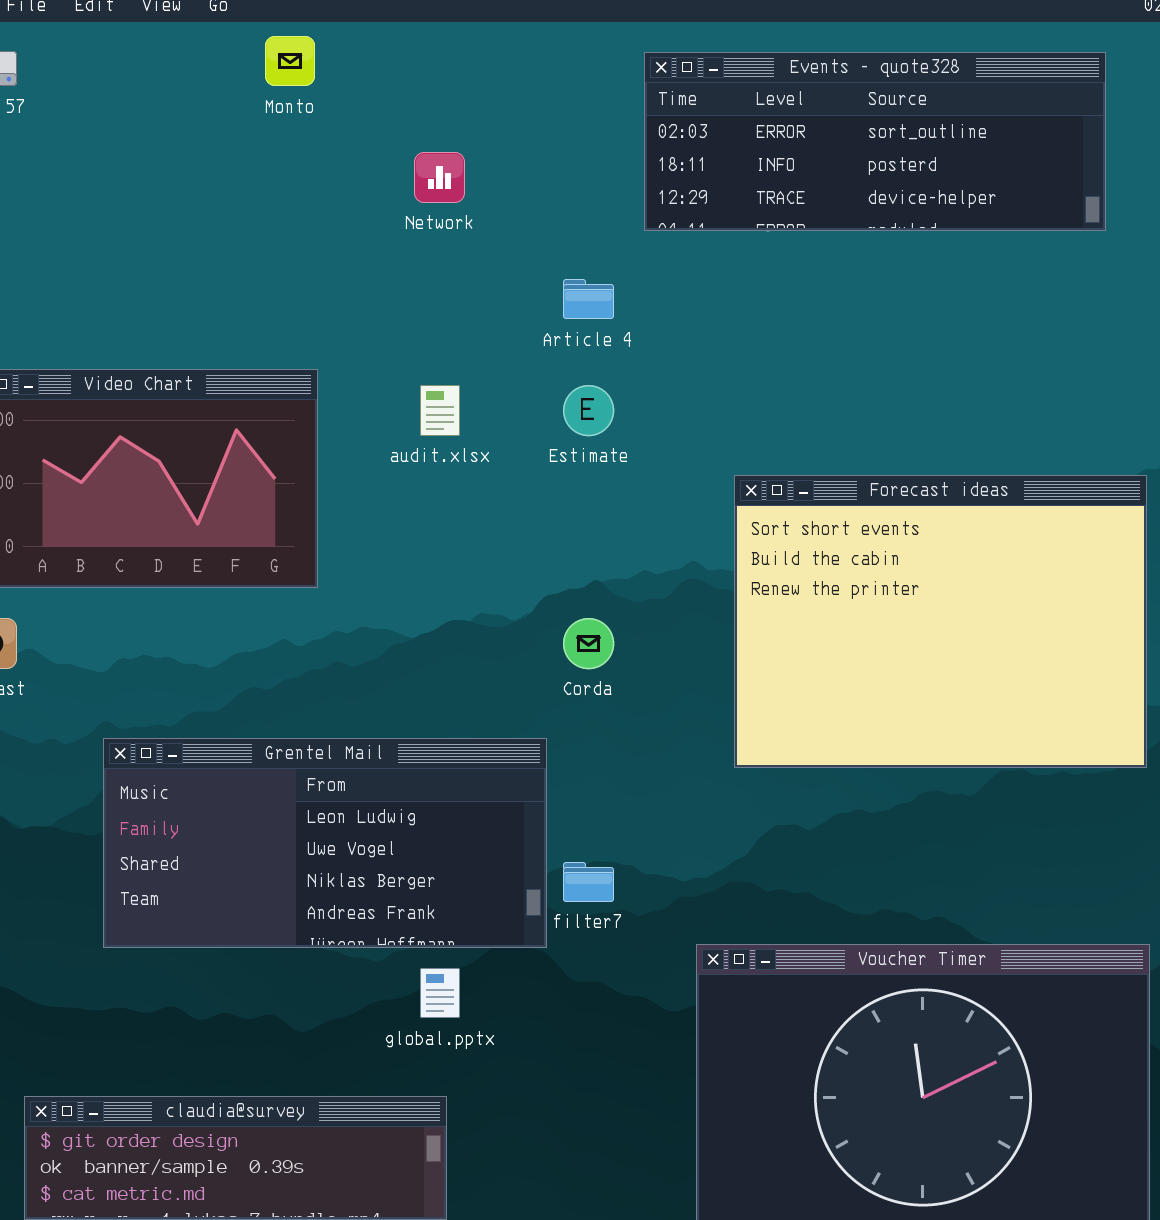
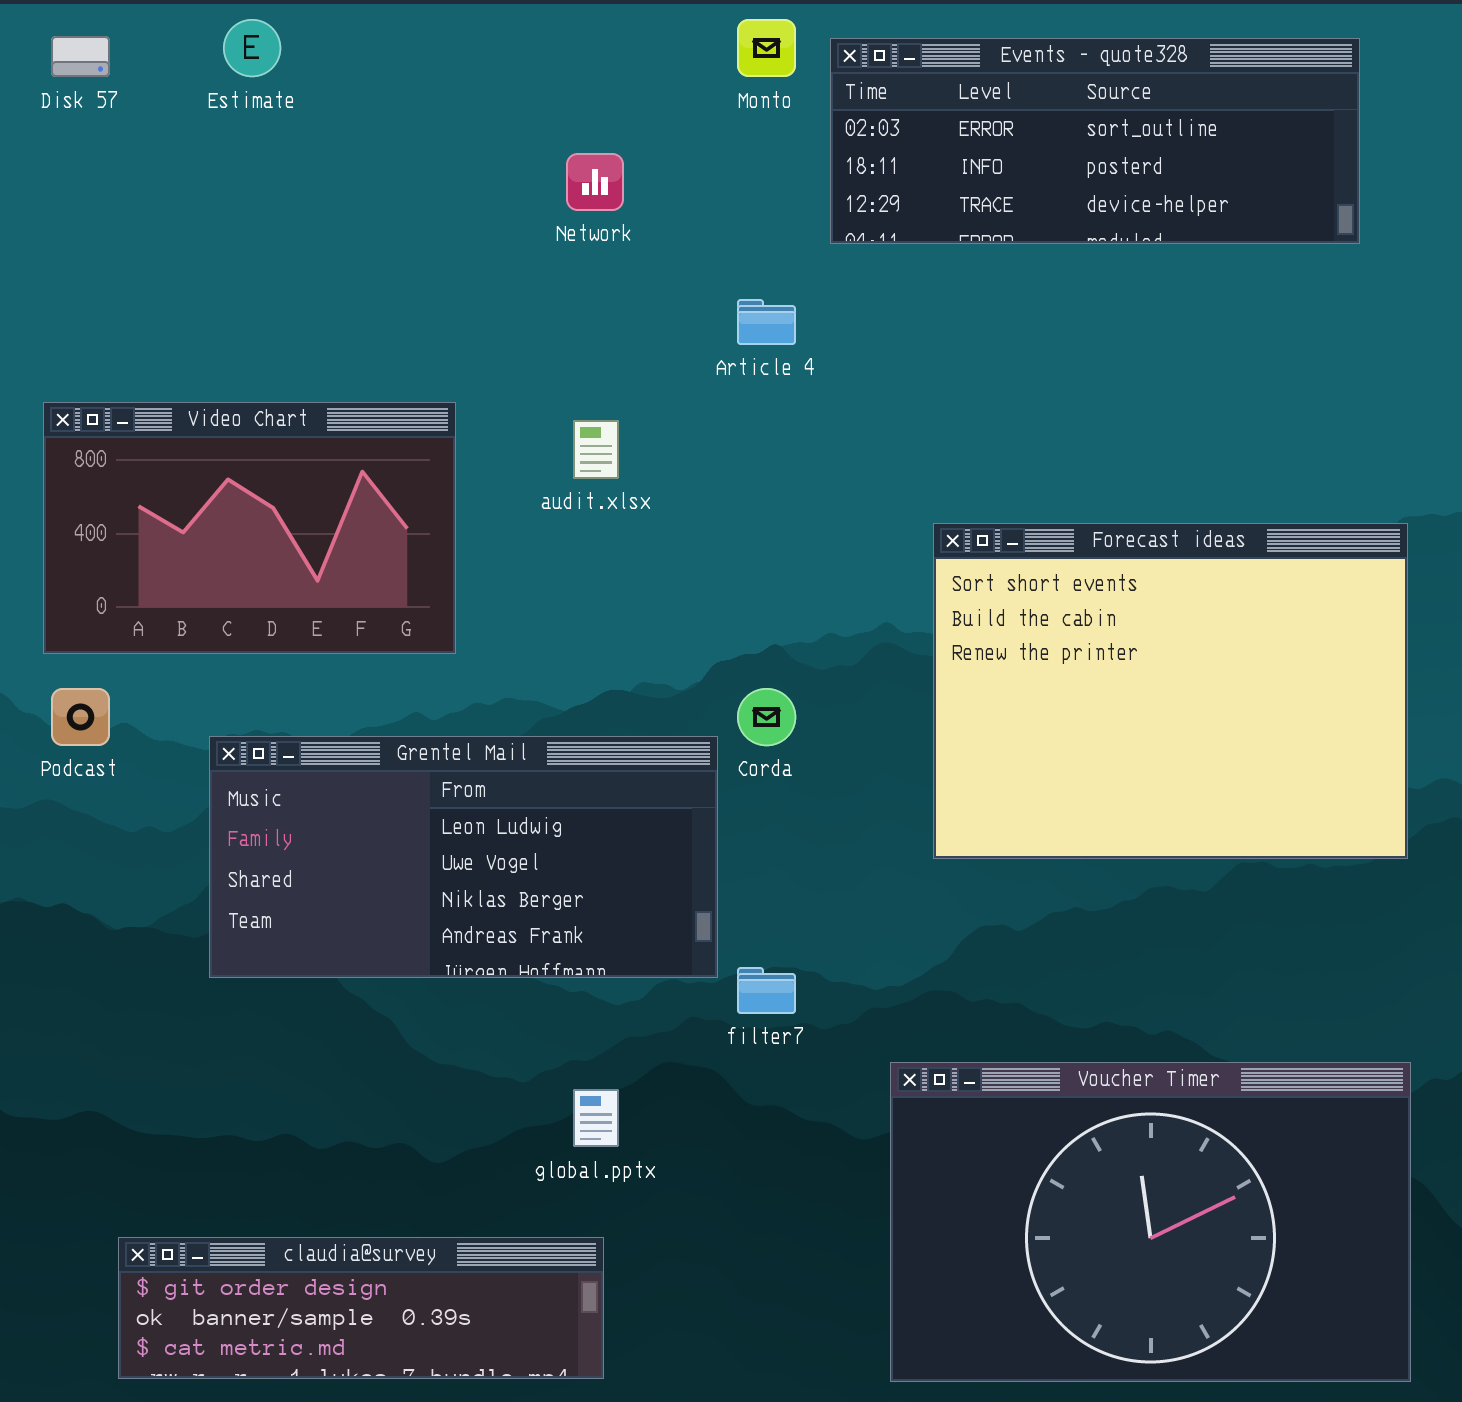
Monto: [265,36,315,86] -> [737,19,796,77], moved
Estimate: [563,385,614,436] -> [223,19,281,77], moved
Grentel Mail: [103,738,547,948] -> [209,736,718,978], moved

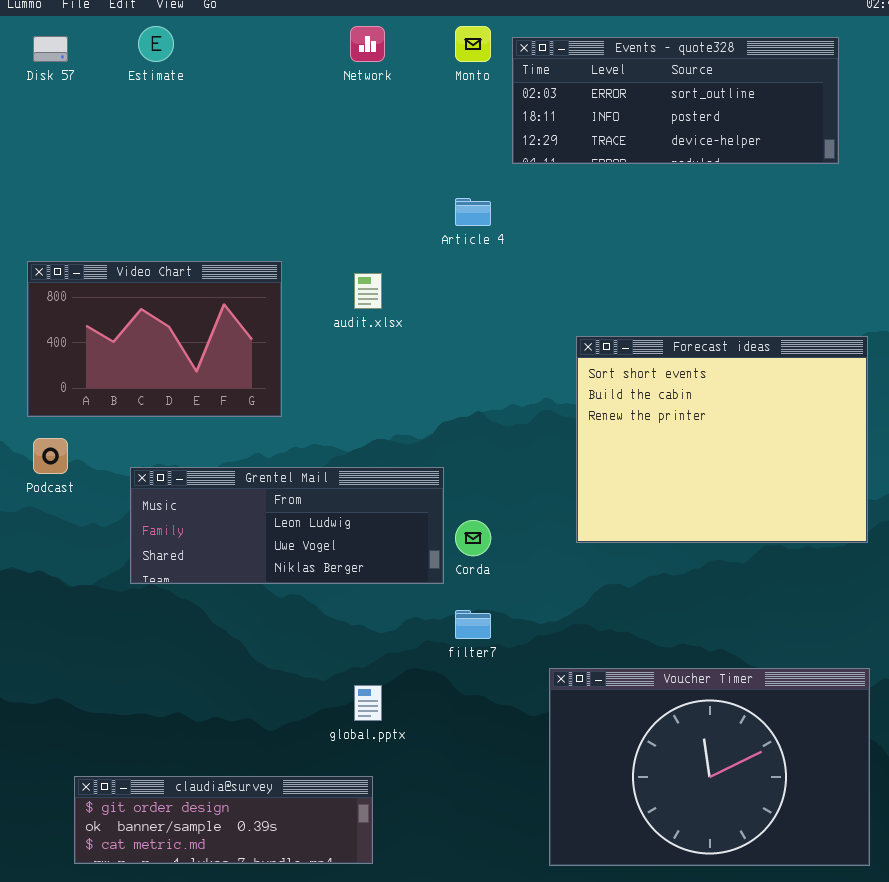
Network: [566,153,624,211] -> [350,26,385,62], moved
Corda: [737,688,796,746] -> [455,520,491,556], moved
Grentel Mail: [209,736,718,978] -> [130,467,444,584], resized

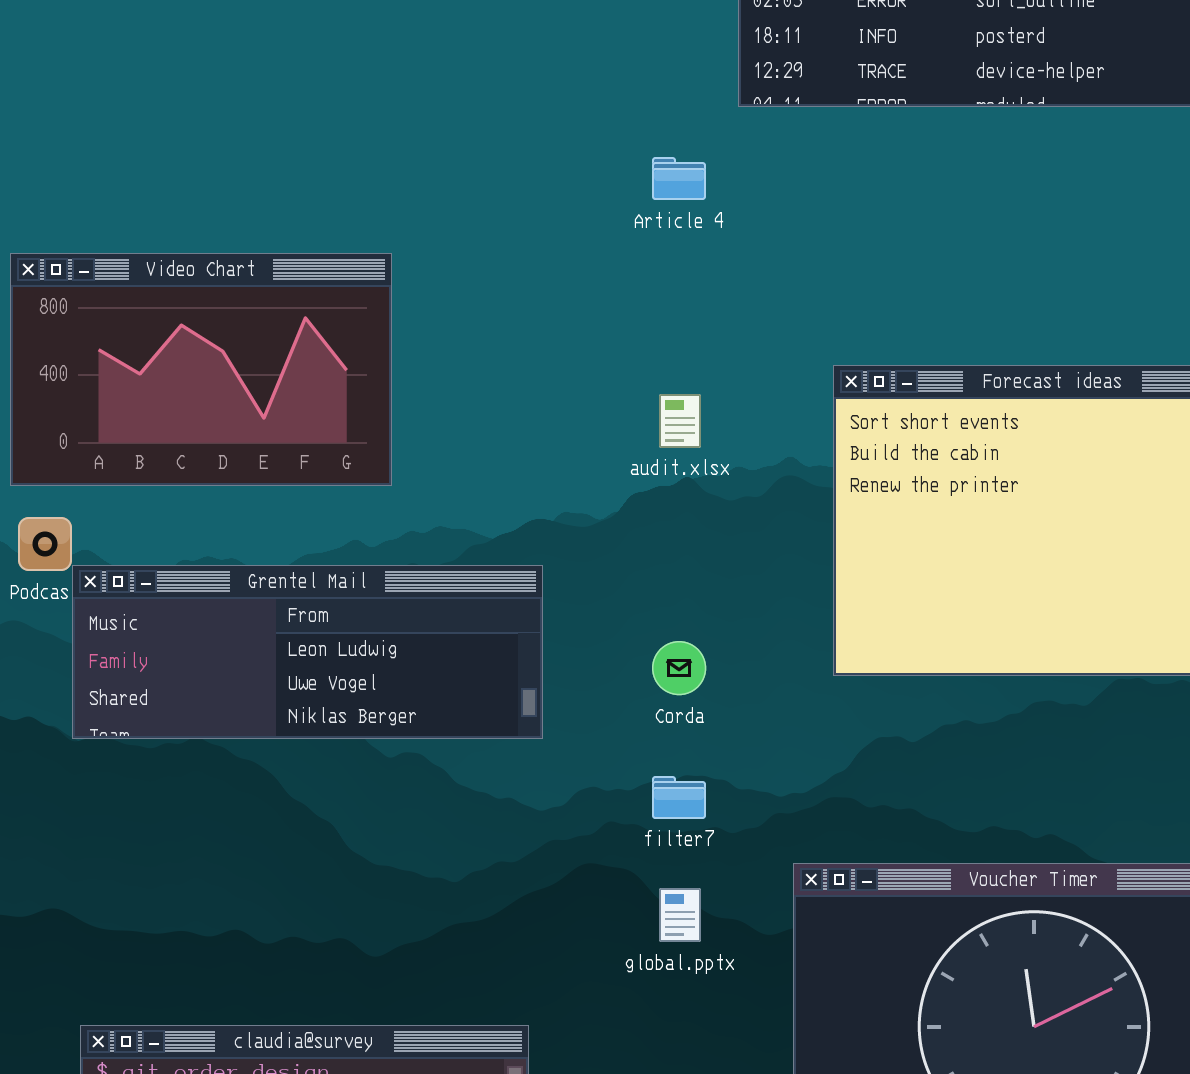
audit.xlsx: [354,273,382,309] -> [659,394,701,448], moved
Grentel Mail: [130,467,444,584] -> [72,565,543,739], moved
global.pptx: [354,685,382,721] -> [659,888,701,942], moved

